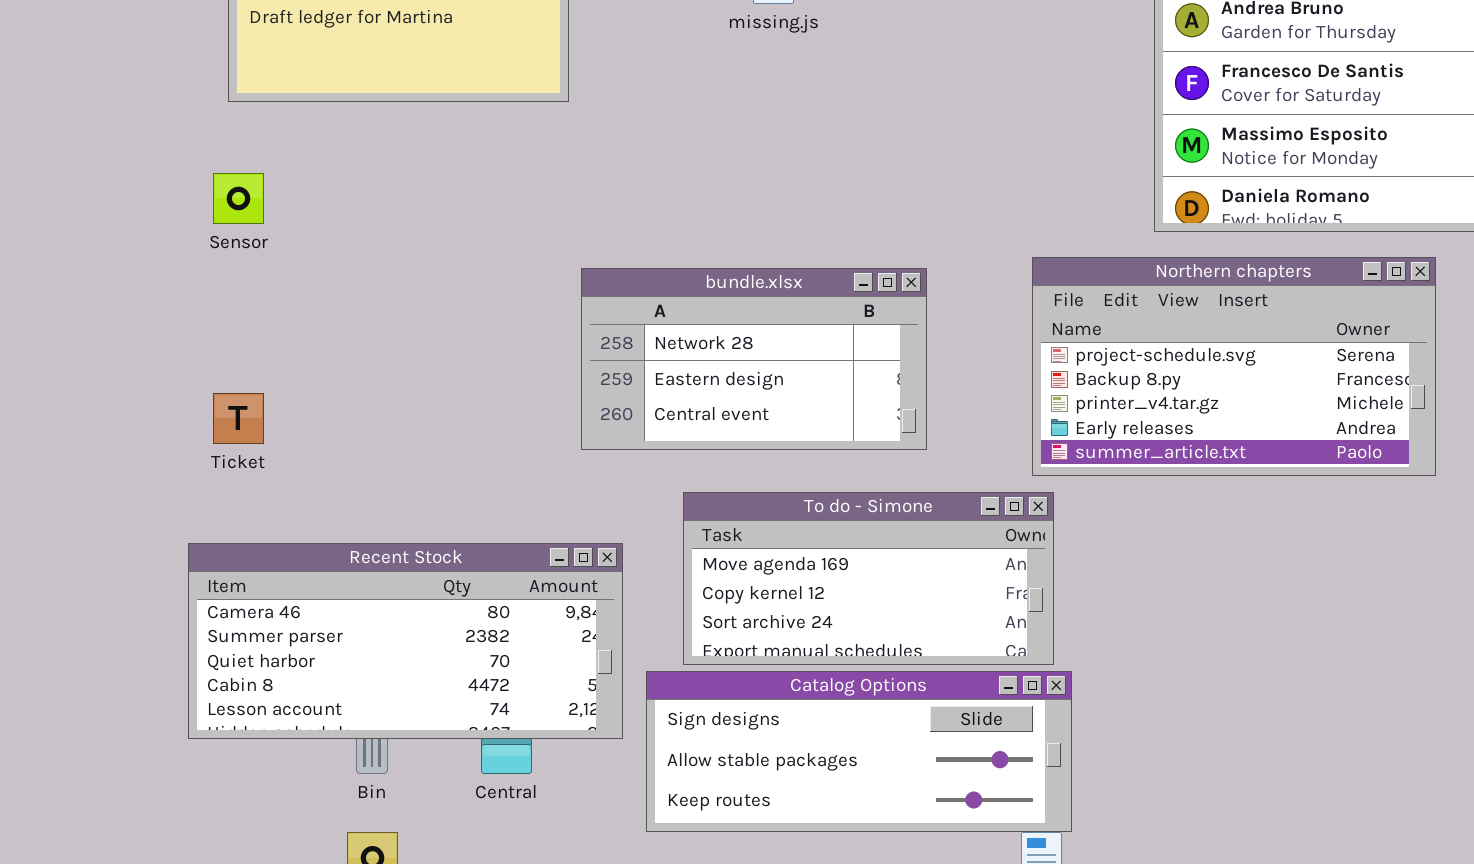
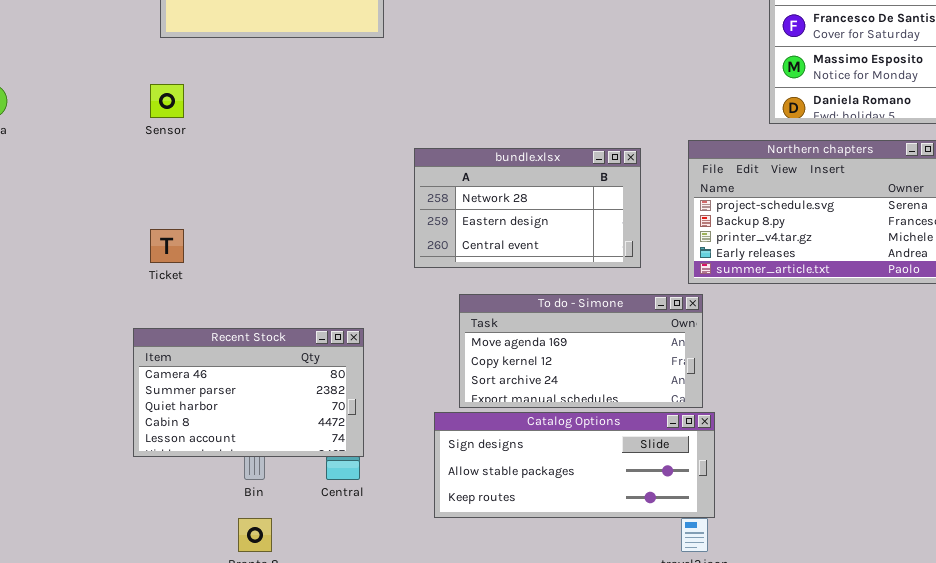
bundle.xlsx: [581,268,927,450] -> [414,148,641,268], moved
Recent Stock: [188,543,623,739] -> [133,328,364,457], resized

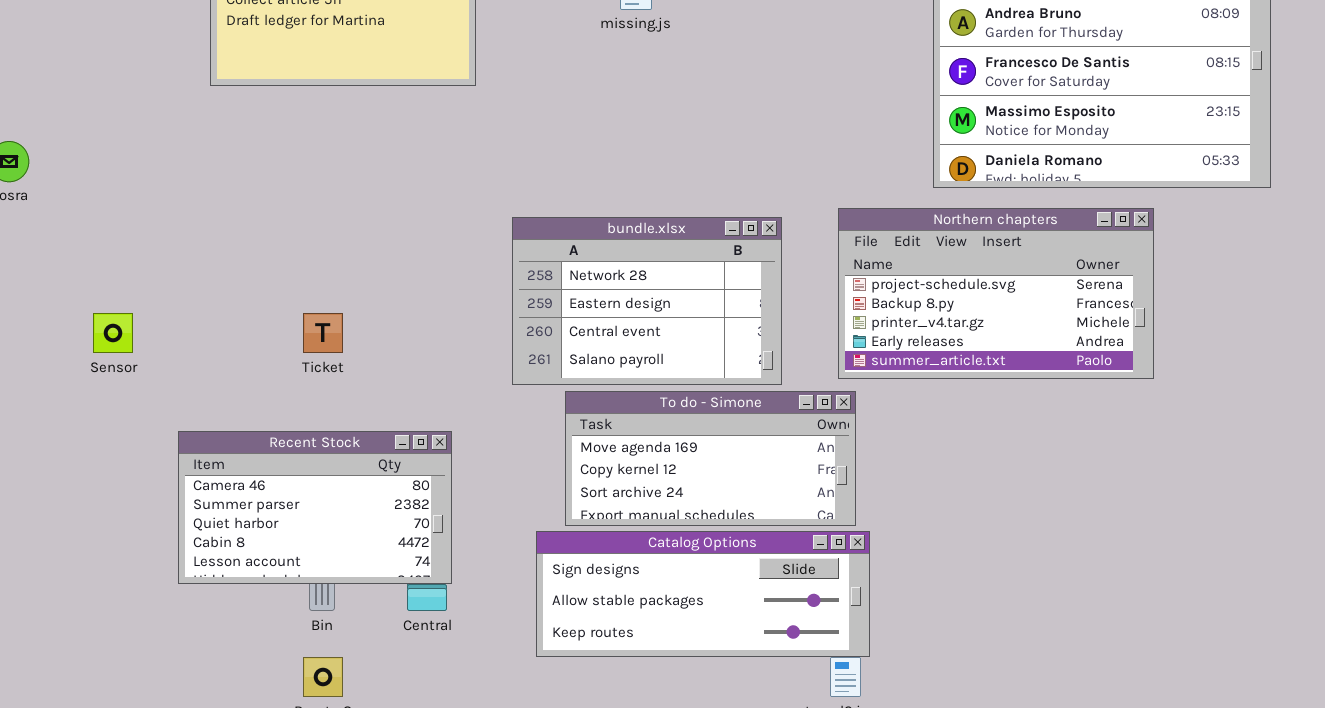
Sensor: [150,84,184,118] -> [93,313,133,353], moved
bundle.xlsx: [414,148,641,268] -> [512,217,782,385], resized
Ticket: [150,229,184,263] -> [303,313,343,353], moved

